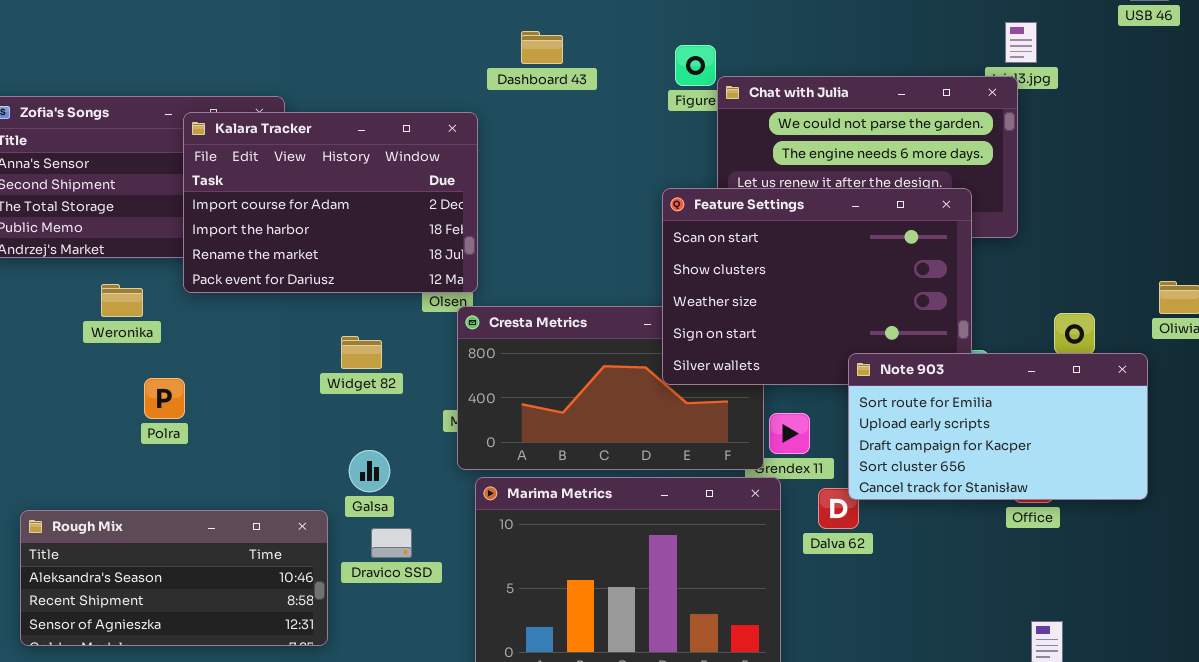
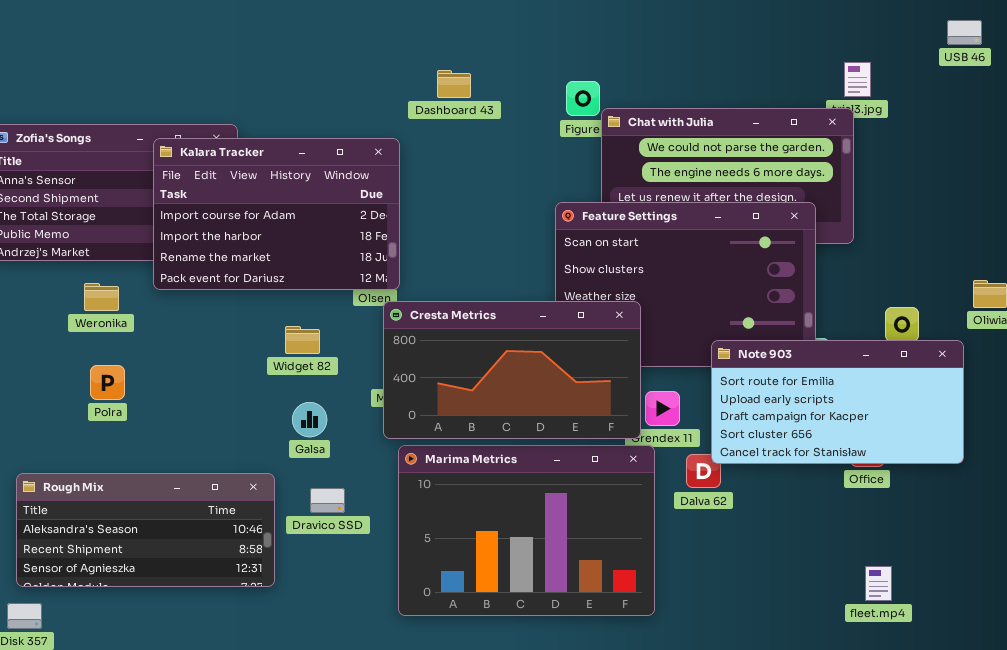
Cresta Metrics: [457,306,764,470] -> [383,301,641,439], raised
Polra: [144,378,185,419] -> [90,365,125,400], moved
Galsa: [349,450,390,492] -> [292,402,327,437], moved

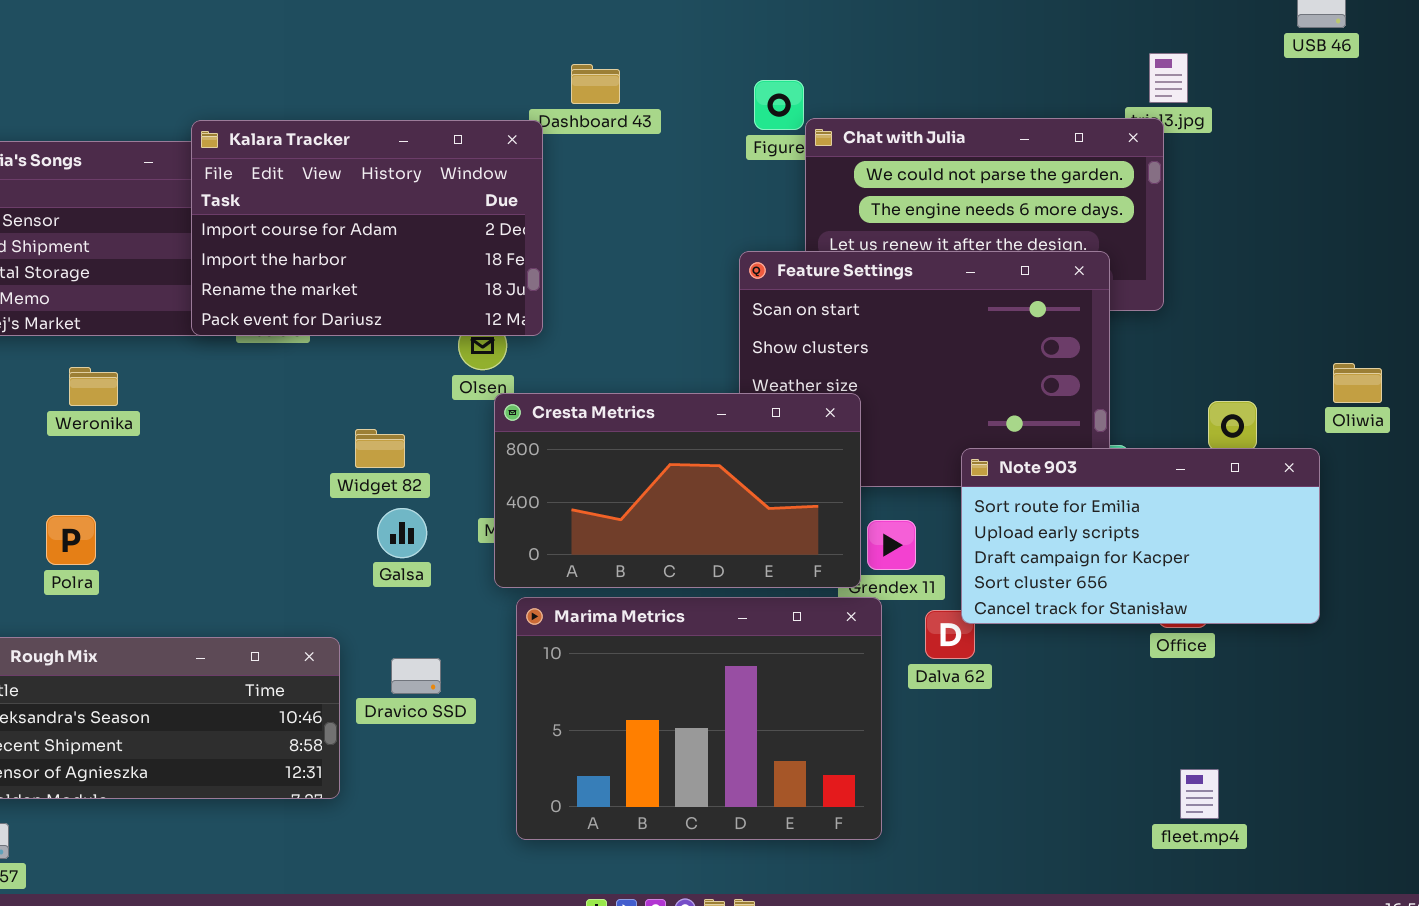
Kalara Tracker: [153,138,400,290] -> [191,120,543,336], moved
Polra: [90,365,125,400] -> [46,515,96,565], moved
Galsa: [292,402,327,437] -> [377,508,427,558], moved

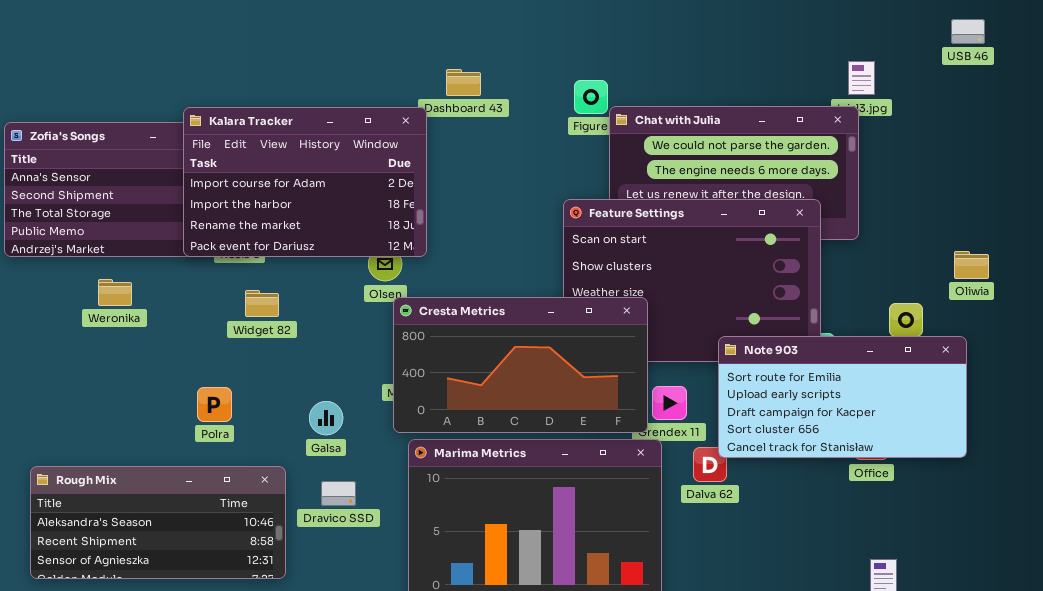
Oliwia: [1333,363,1382,403] -> [954,251,989,279], moved
Widget 82: [355,429,405,468] -> [245,290,279,317], moved
Galsa: [377,508,427,558] -> [309,401,343,435], moved
Polra: [46,515,96,565] -> [197,387,232,422], moved

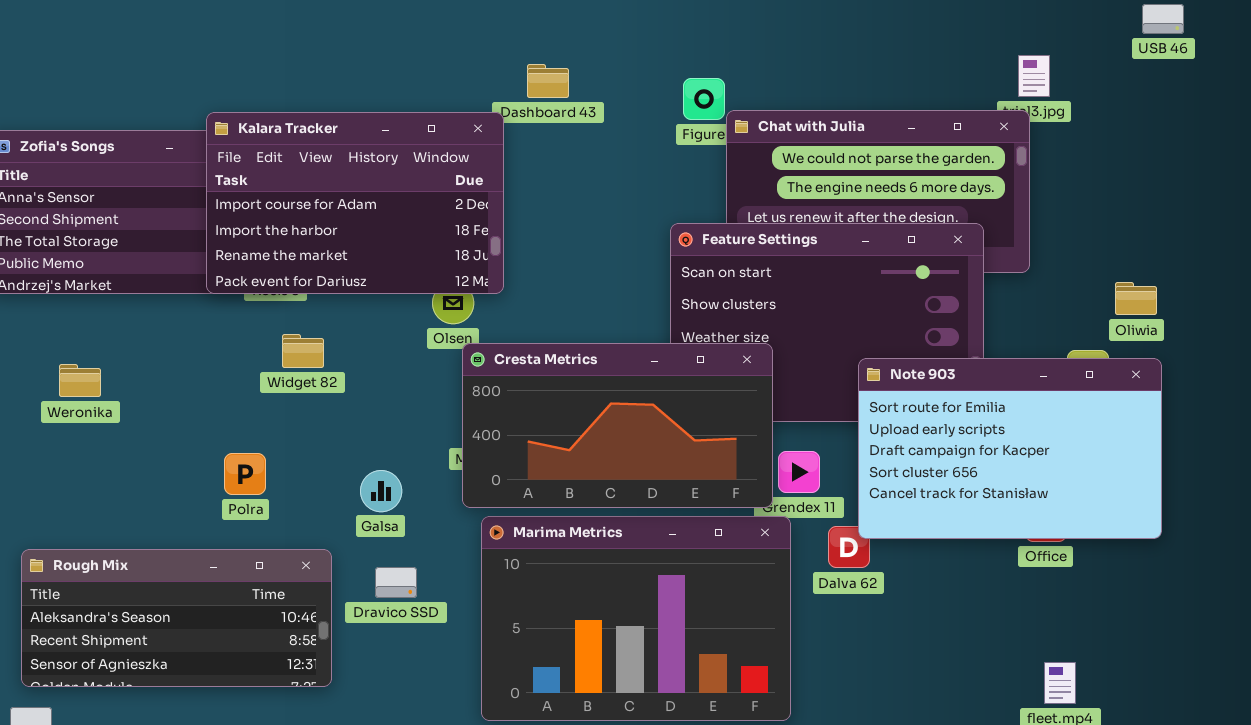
Oliwia: [954,251,989,279] -> [1115,282,1157,315], moved
Weronika: [98,279,132,306] -> [59,364,101,397], moved
Note 903: [718,336,967,458] -> [858,358,1162,539], resized

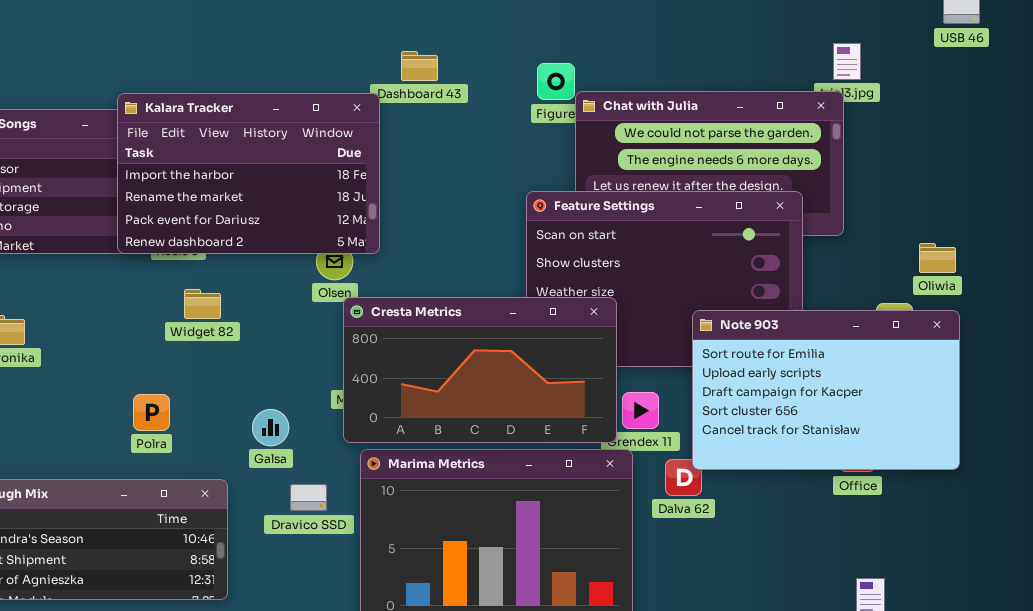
Kalara Tracker: [206,112,504,294] -> [117,93,380,254], scrolled down 1 row
Dravico SSD: [375,567,417,598] -> [290,484,327,511], moved

